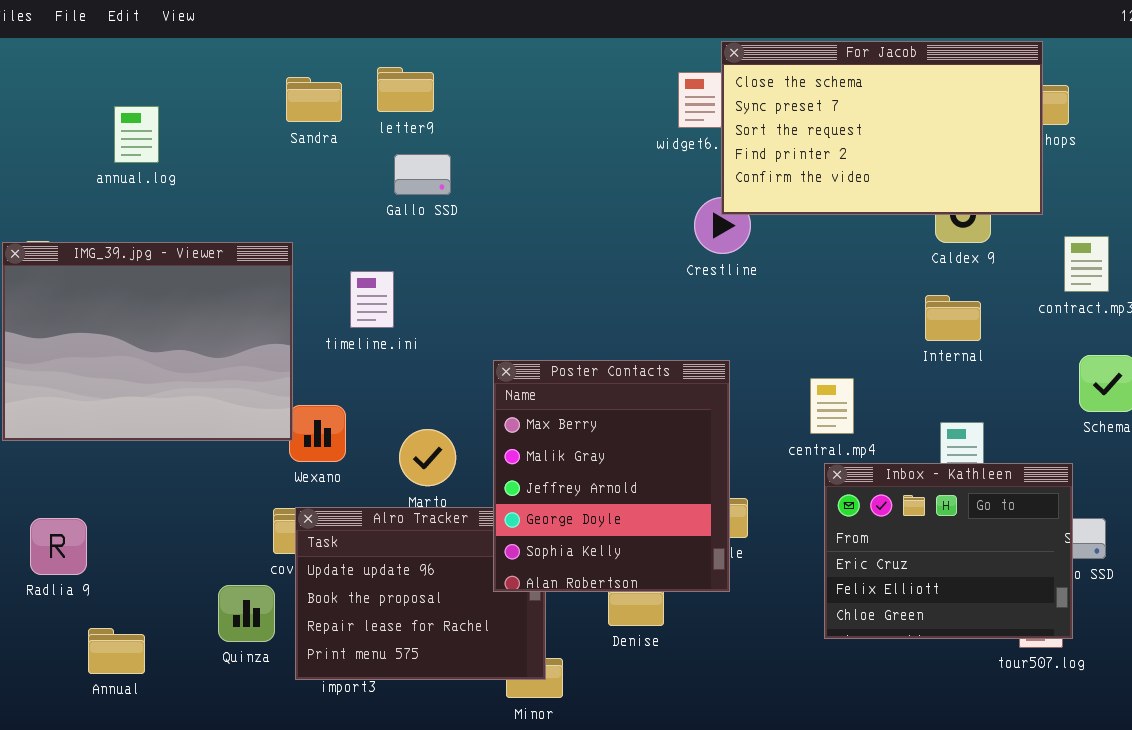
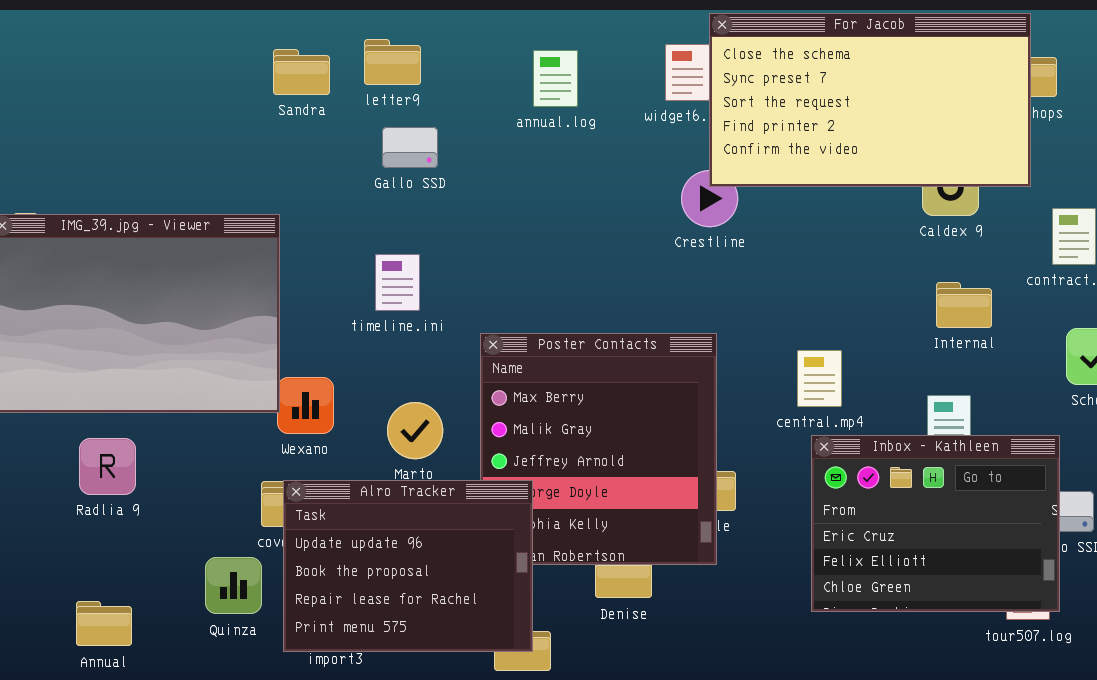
annual.log: [114,106,159,163] -> [533,50,578,107], moved
timeline.ini: [350,271,394,328] -> [375,254,420,311], moved
Internal: [925,295,981,341] -> [936,282,992,328], moved
Alro Tracker: [295,507,546,680] -> [283,480,533,652], raised
Radlia 9: [30,518,87,575] -> [79,438,136,495], moved

